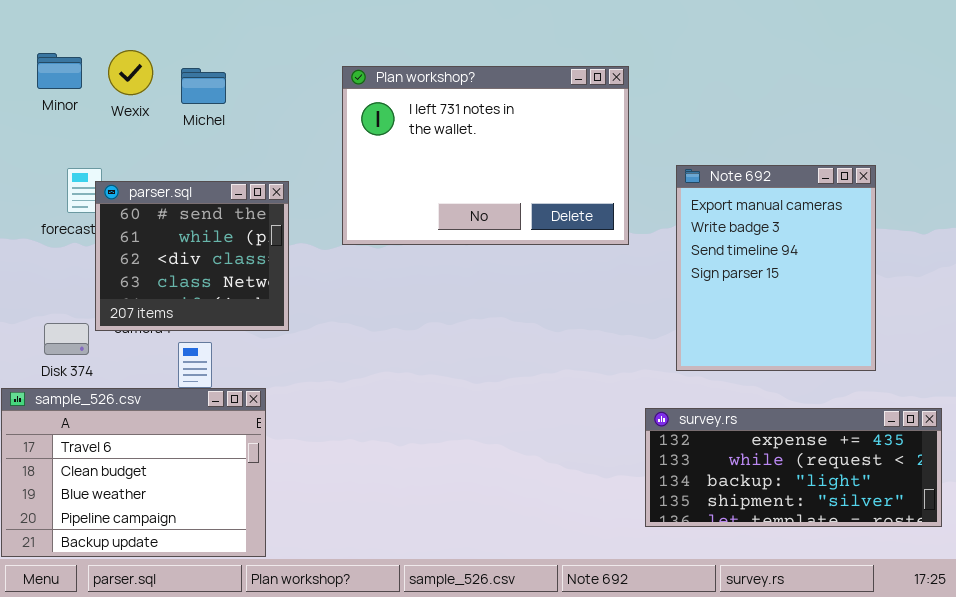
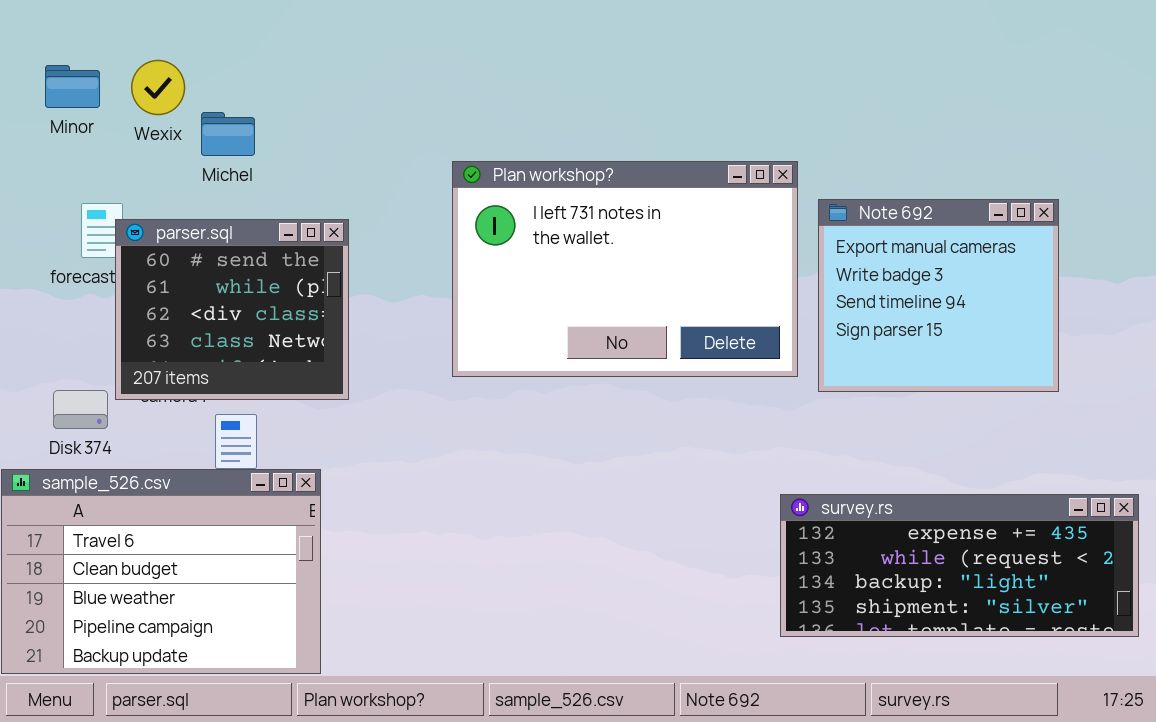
Plan workshop?: [342,66,629,245] -> [452,161,798,377], moved
Michel: [181,68,226,104] -> [201,112,255,156], moved
Note 692: [676,165,876,371] -> [818,199,1059,392], resized

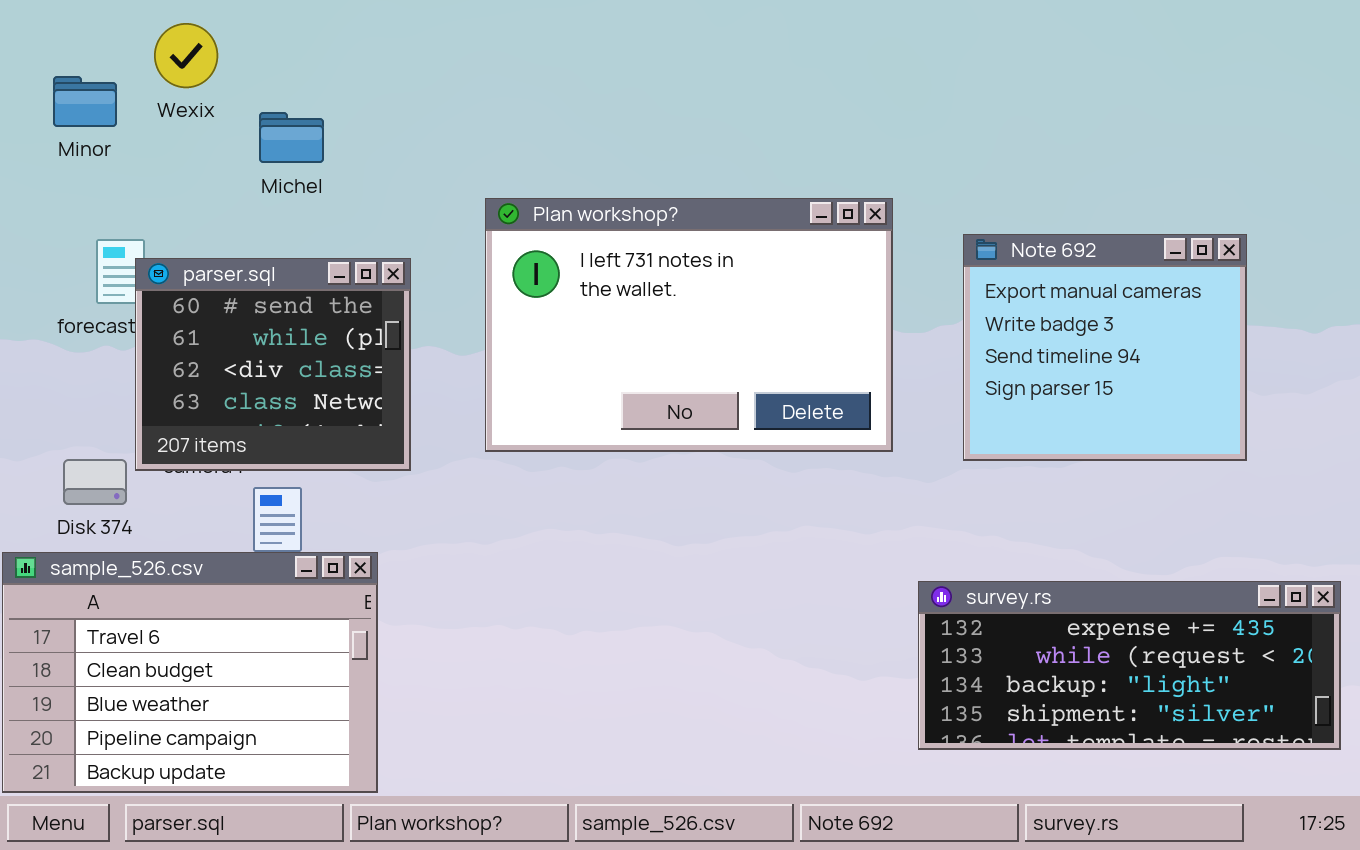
Wexix: [131,60,185,115] -> [154,23,218,88], moved
Michel: [201,112,255,156] -> [259,112,324,163], moved
Plan workshop?: [452,161,798,377] -> [485,198,893,452], moved

